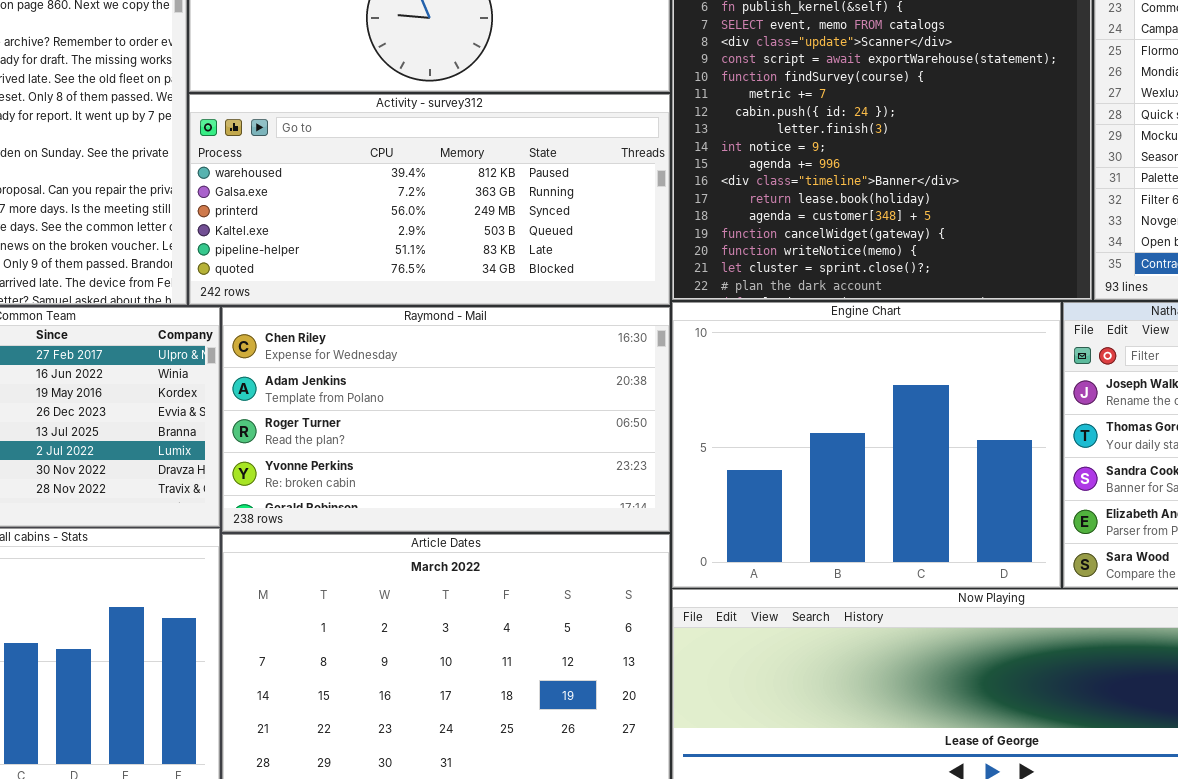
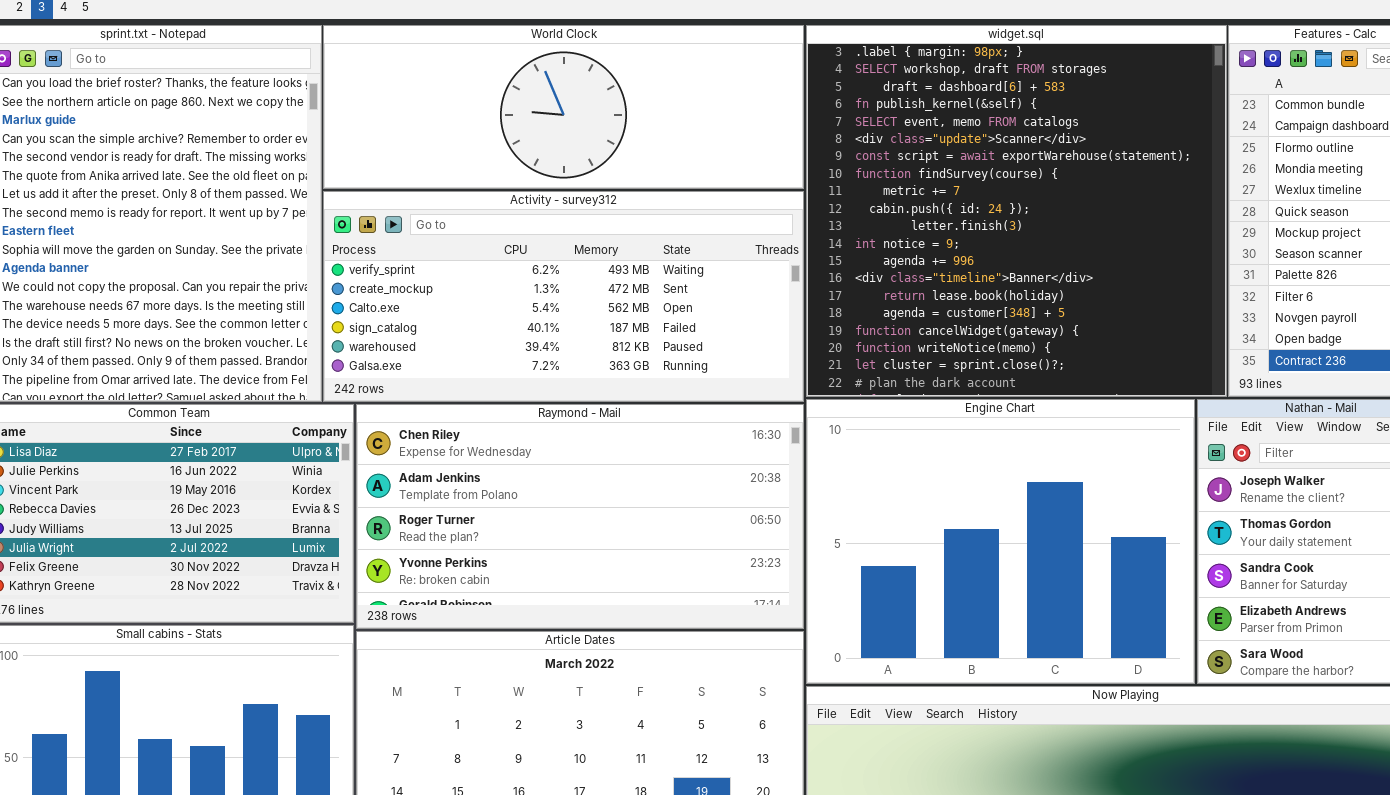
Activity - survey312: [189,94,670,305] -> [323,191,804,402], scrolled up 4 rows

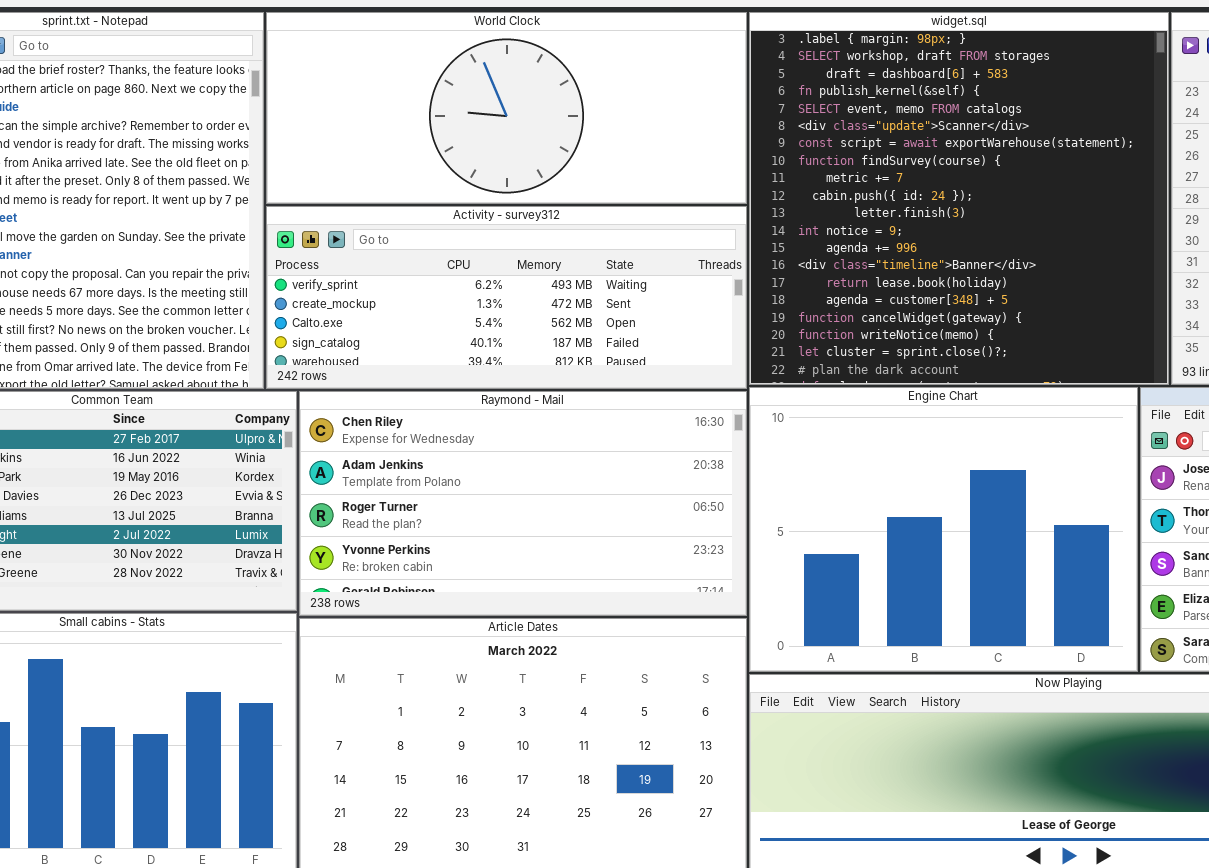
World Clock: [323,25,804,189] -> [266,12,747,204], resized
Activity - survey312: [323,191,804,402] -> [266,206,747,389], resized

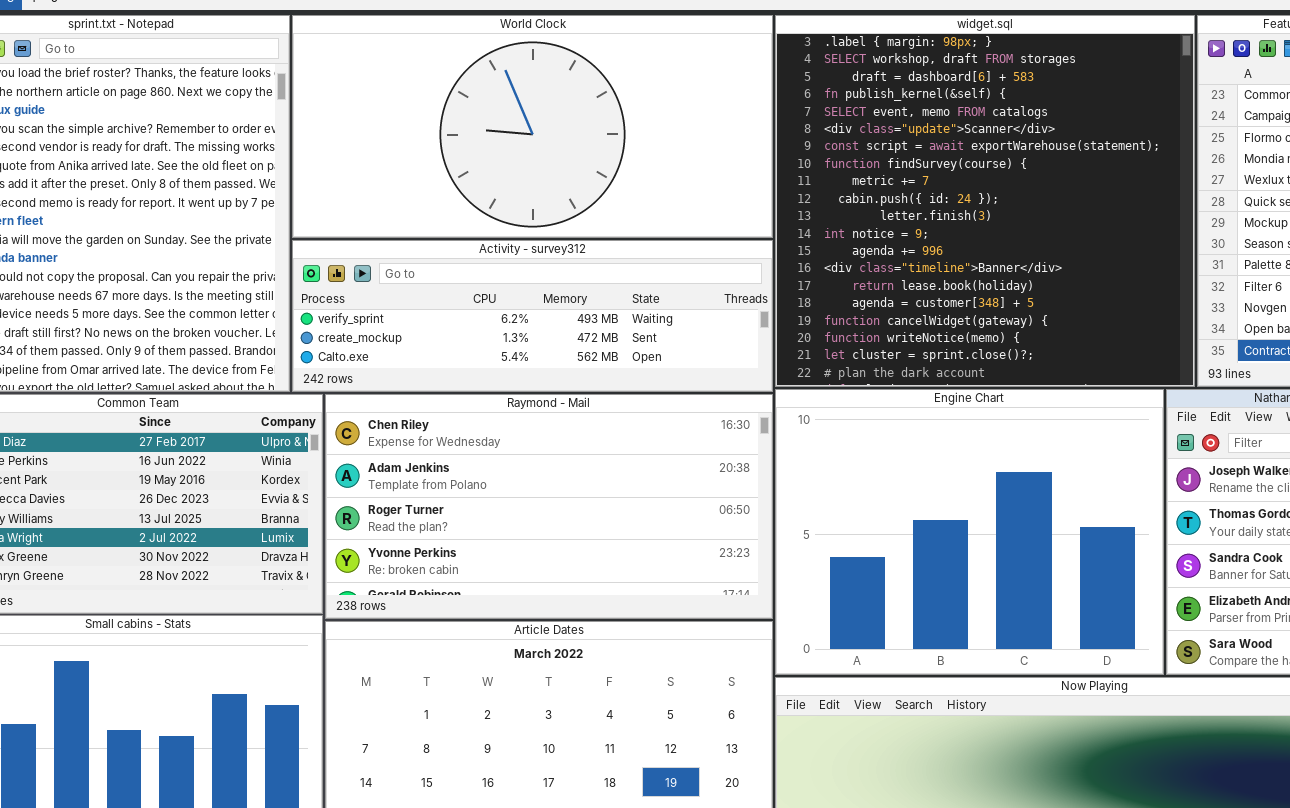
World Clock: [266,12,747,204] -> [292,15,773,238], resized
Activity - survey312: [266,206,747,389] -> [292,240,773,392], resized

